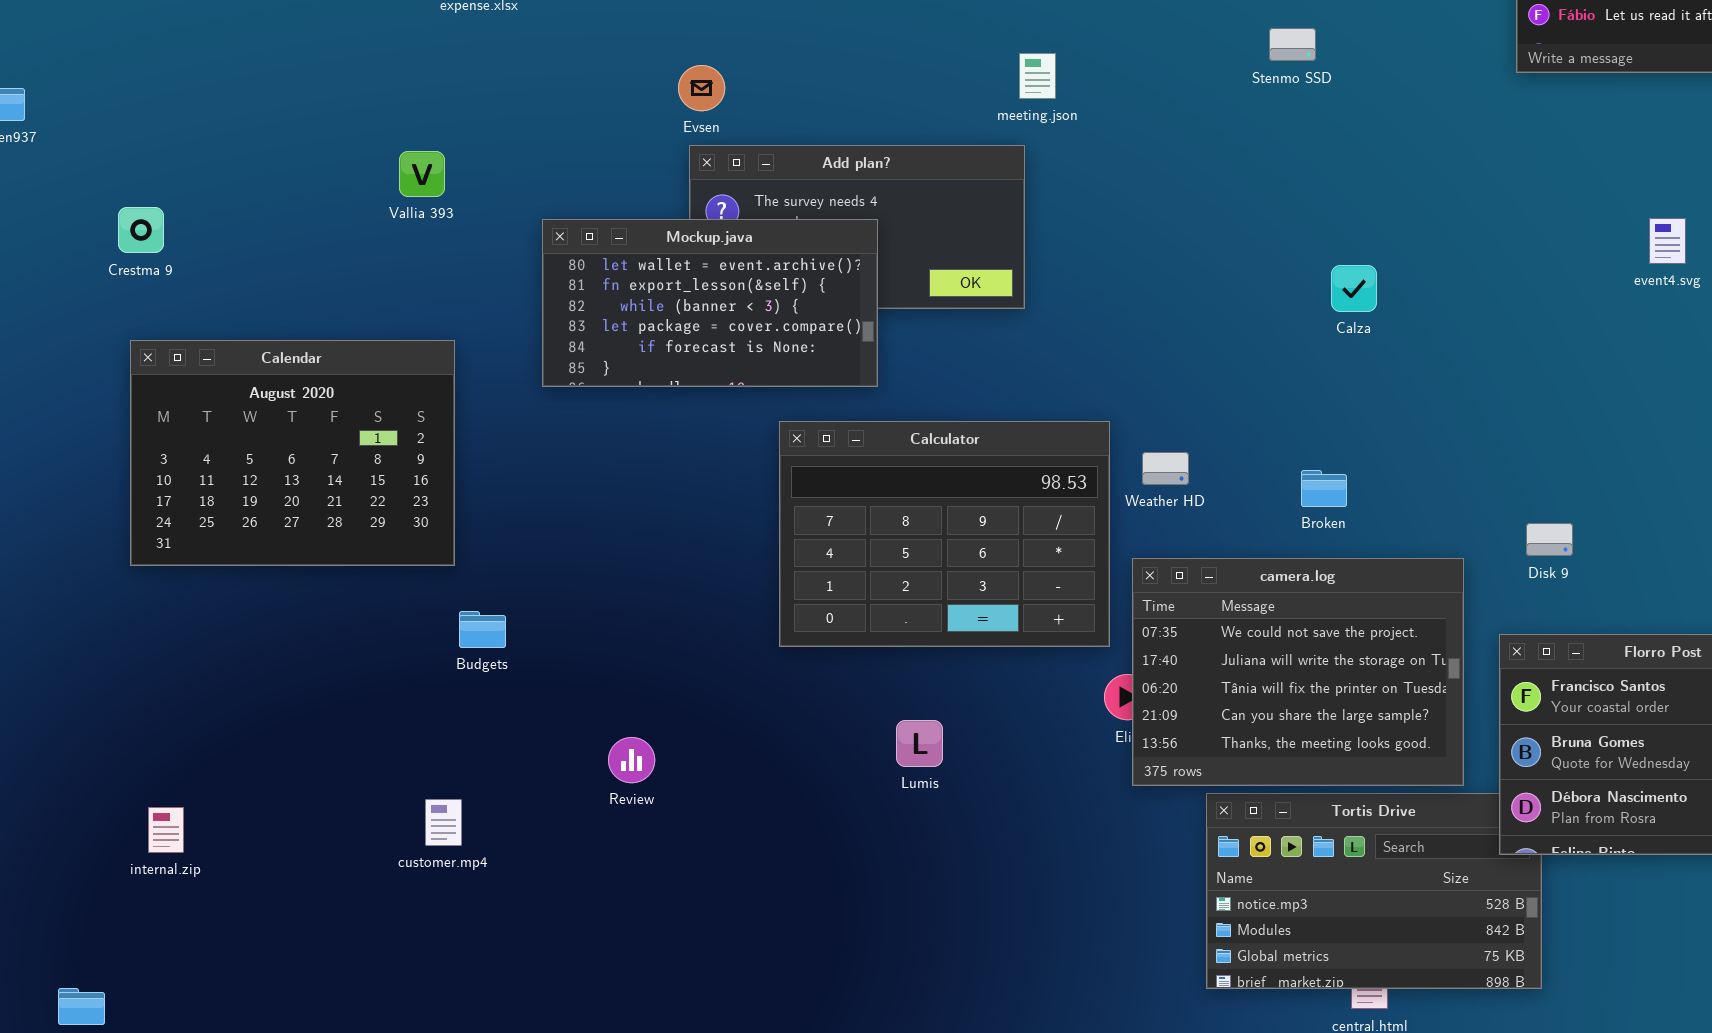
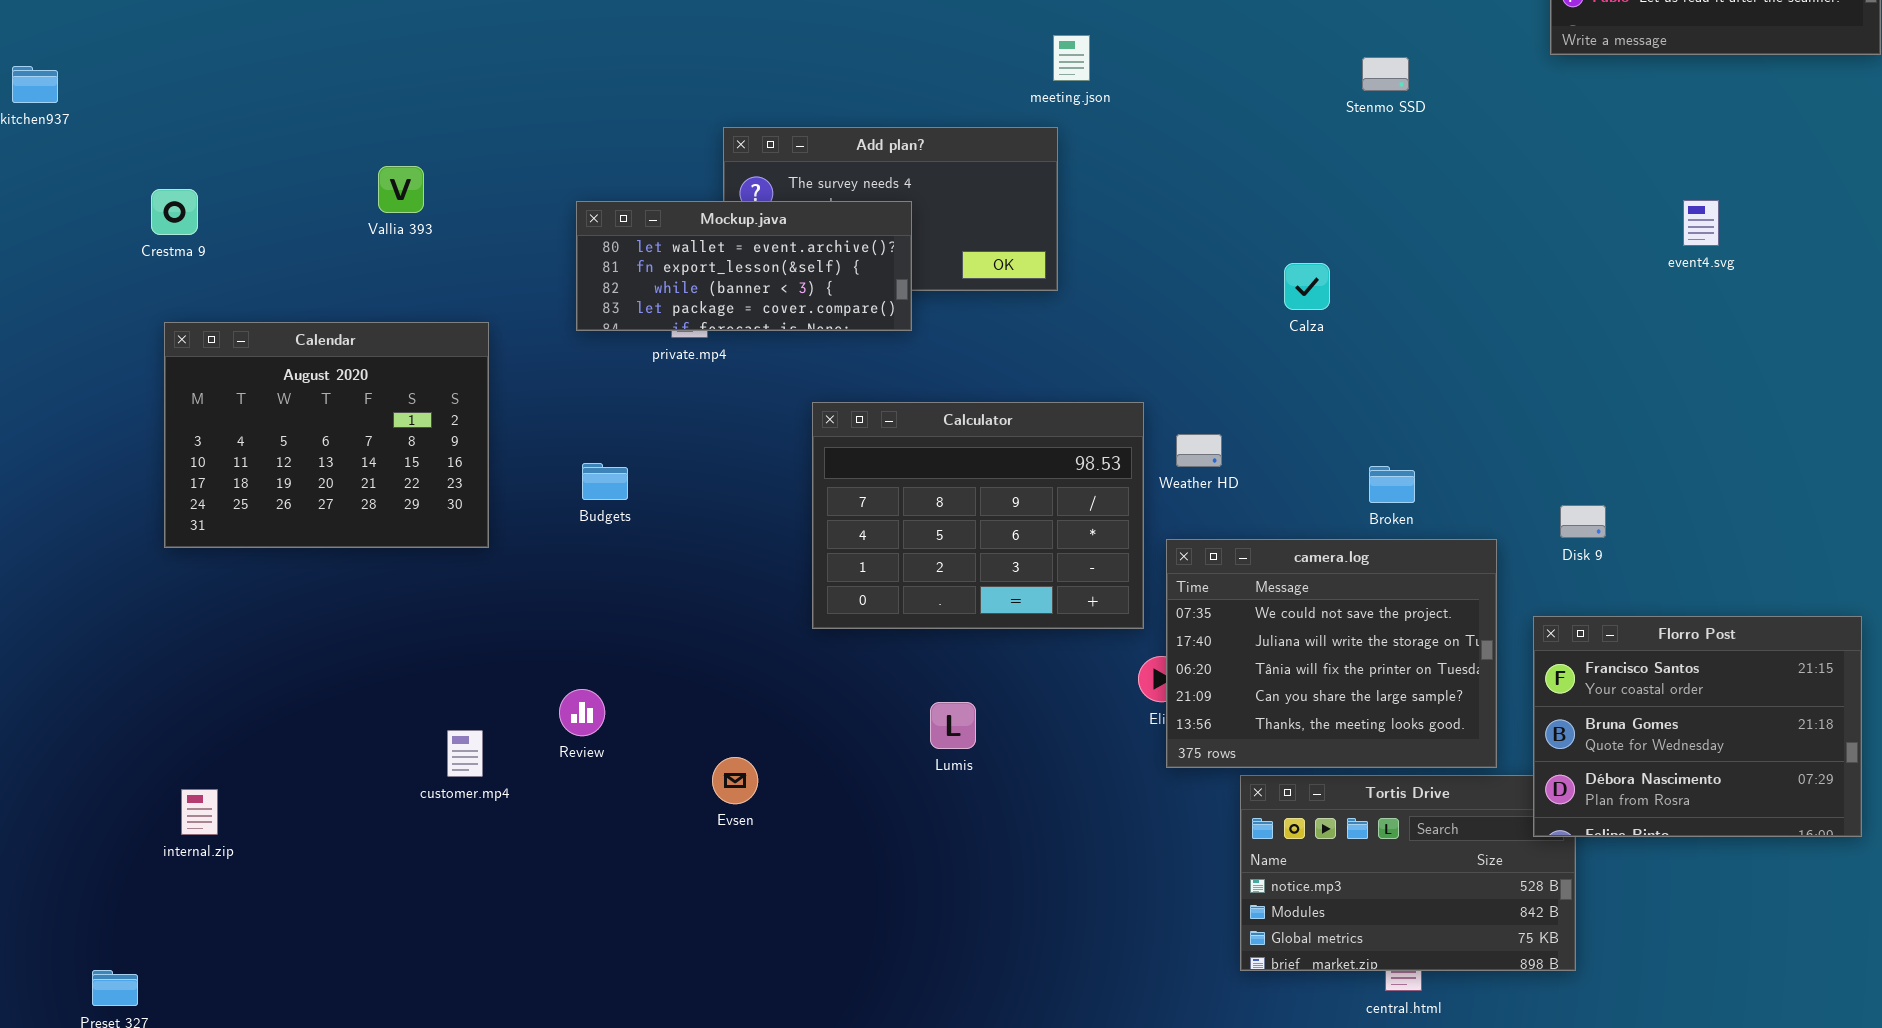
Stenmo SSD: [1269,28,1316,61] -> [1362,57,1409,91], moved
Evsen: [678,65,725,111] -> [712,757,758,804], moved
Vallia 393: [399,151,445,197] -> [378,166,424,213], moved
Mockup.java: [542,219,878,387] -> [576,201,912,331], resized
Calza: [1331,265,1377,312] -> [1284,263,1330,310], moved
Broken: [1301,470,1347,507] -> [1369,466,1415,503], moved
Budgets: [459,611,506,648] -> [582,463,628,500], moved
Review: [608,737,655,783] -> [559,689,605,736], moved
customer.mp4: [425,799,462,846] -> [447,730,483,777], moved

